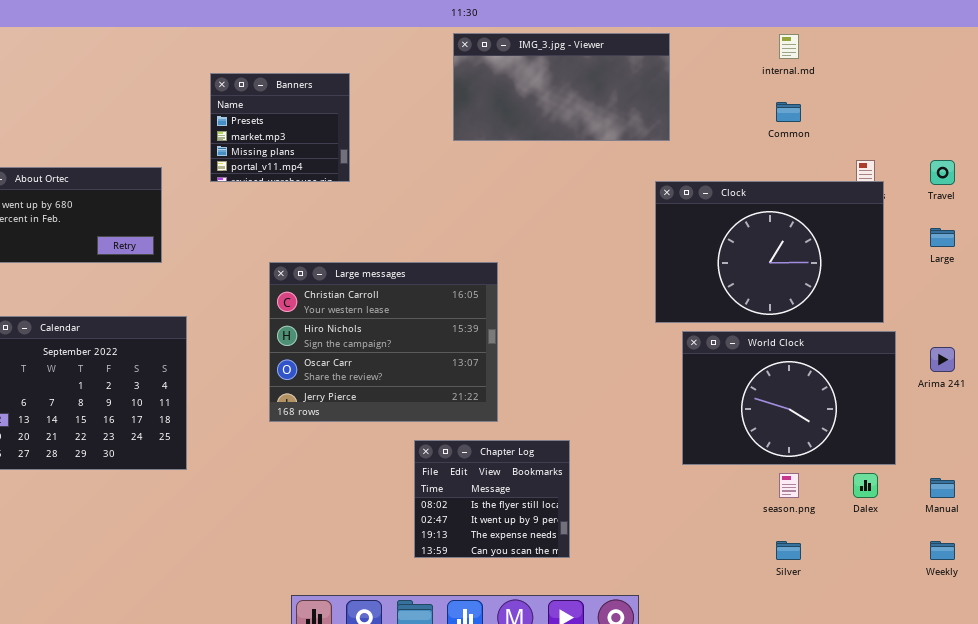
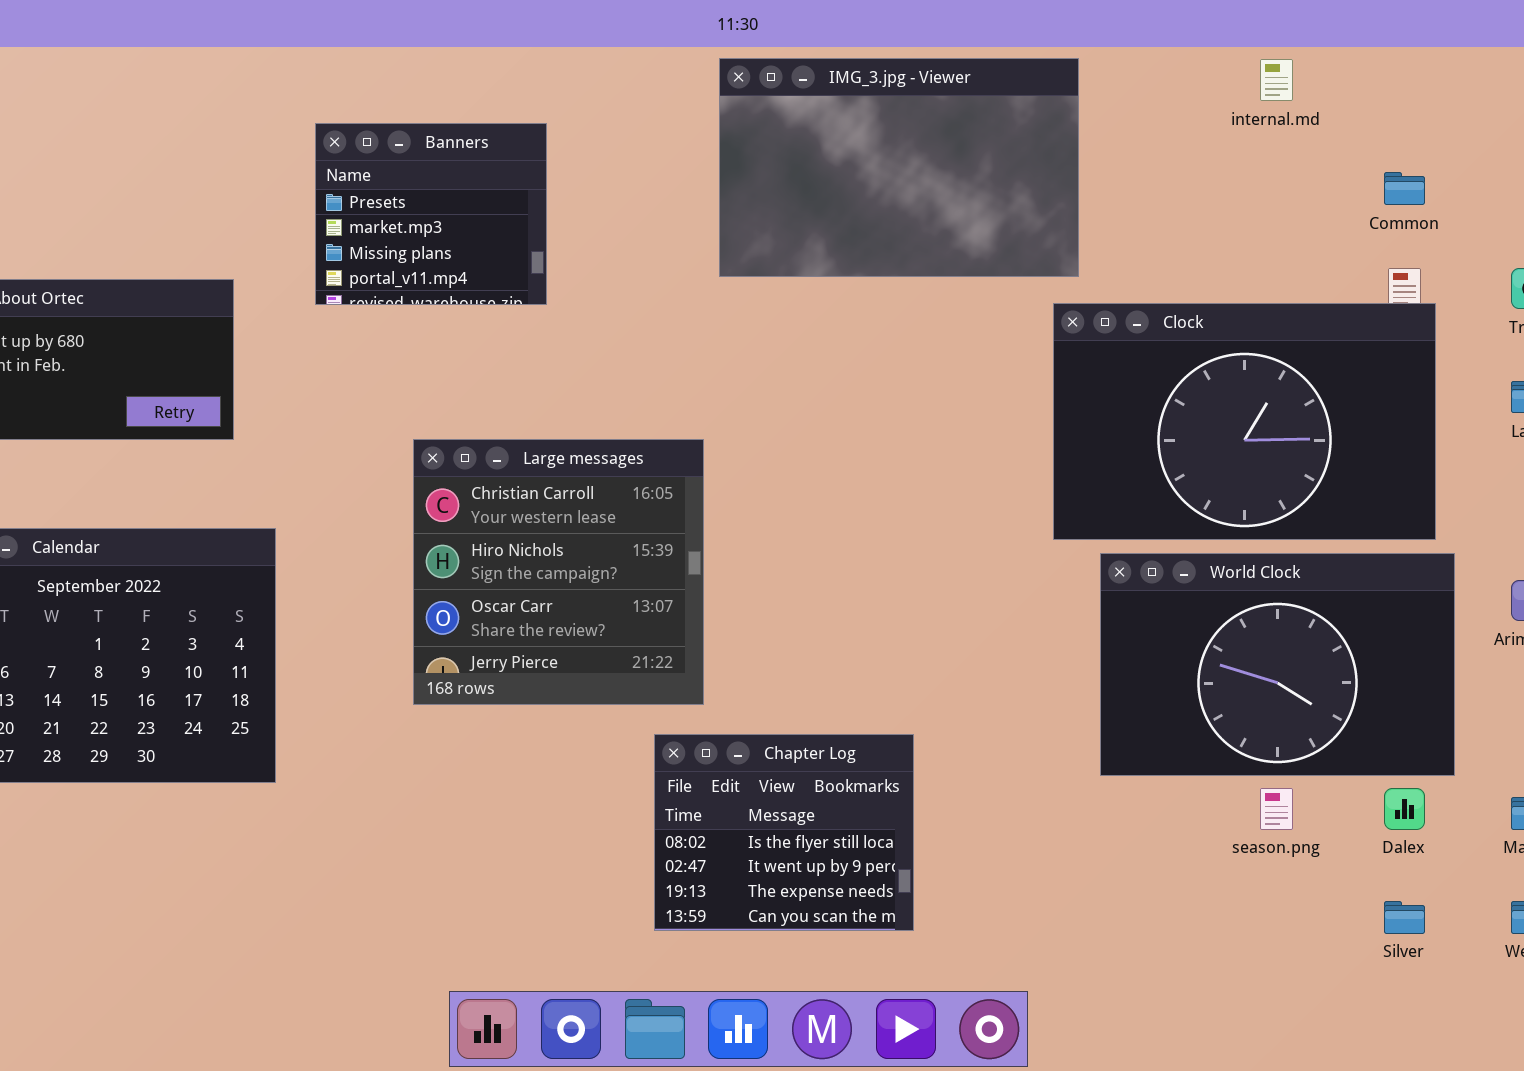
IMG_3.jpg - Viewer: [453,33,670,141] -> [719,58,1079,277], resized
Common: [776,102,801,122] -> [1384,172,1425,205], moved
Large messages: [269,262,498,422] -> [413,439,704,705], resized
Silver: [776,541,801,560] -> [1384,901,1425,934], moved

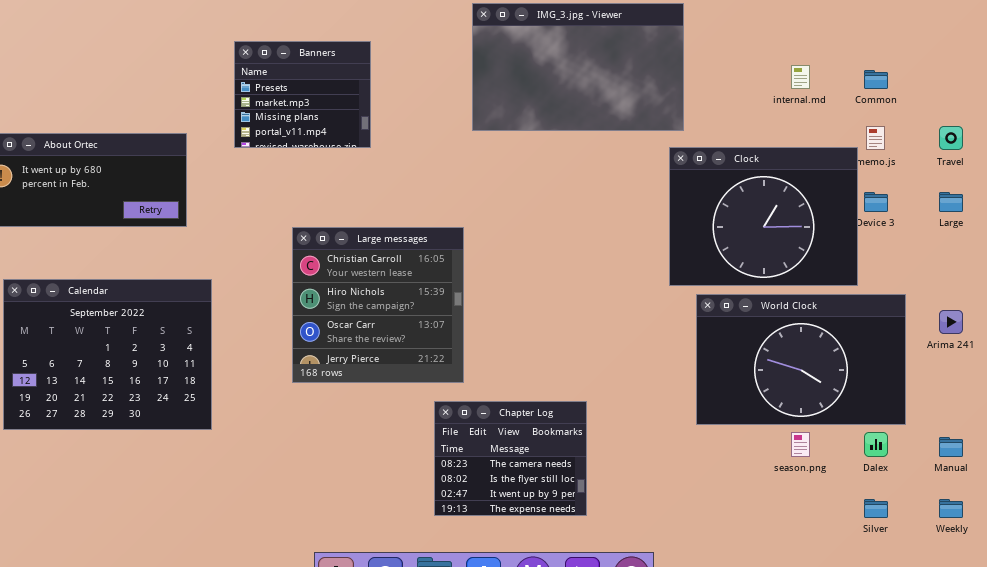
internal.md: [1260,59,1293,101] -> [791,65,810,89], moved
Clock: [1053,303,1436,540] -> [669,147,858,286], resized
Chapter Log: [654,734,914,931] -> [434,401,587,516], scrolled up 1 row

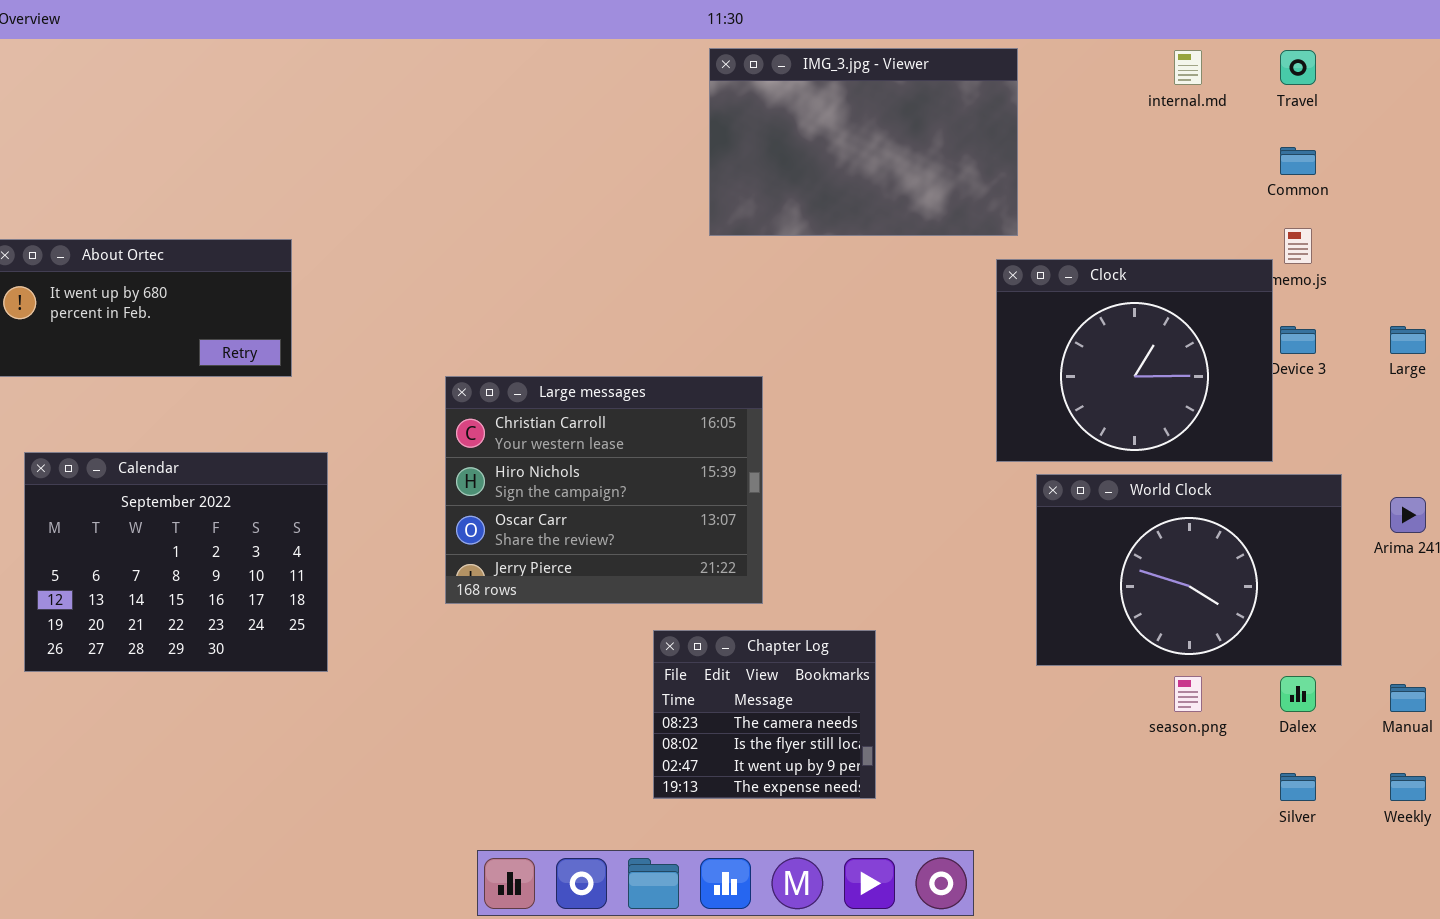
Banners: [234,41,371,148] -> none, closed
internal.md: [791,65,810,89] -> [1174,50,1202,85], moved
Travel: [939,126,963,150] -> [1280,50,1316,85], moved
Large messages: [292,227,464,383] -> [445,376,763,604], resized

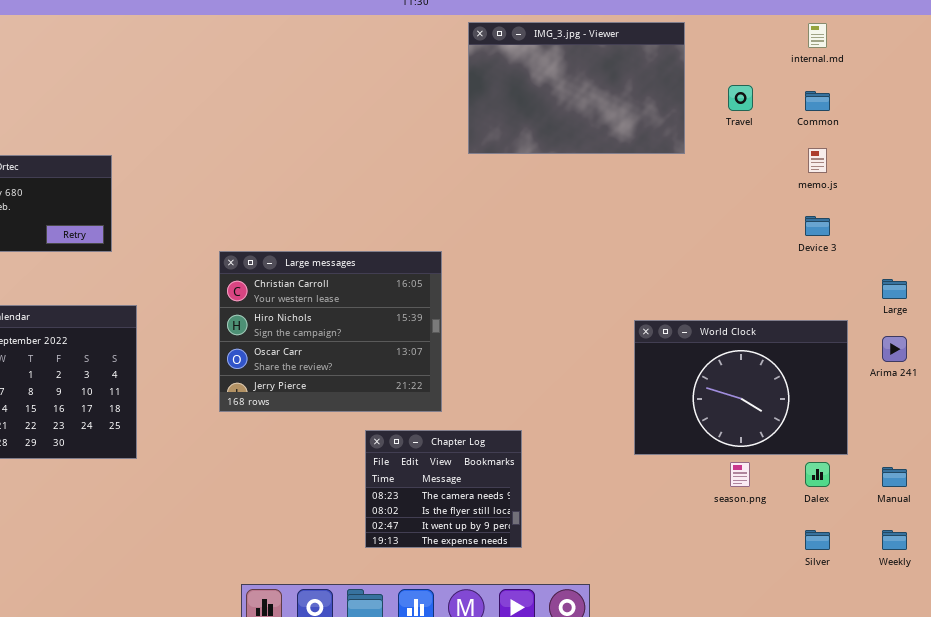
IMG_3.jpg - Viewer: [709,48,1018,236] -> [468,22,685,154], moved
internal.md: [1174,50,1202,85] -> [808,23,827,48], moved
Travel: [1280,50,1316,85] -> [728,85,753,111], moved
Clock: [996,259,1273,462] -> none, closed
Large: [1390,326,1426,354] -> [882,279,907,299], moved

